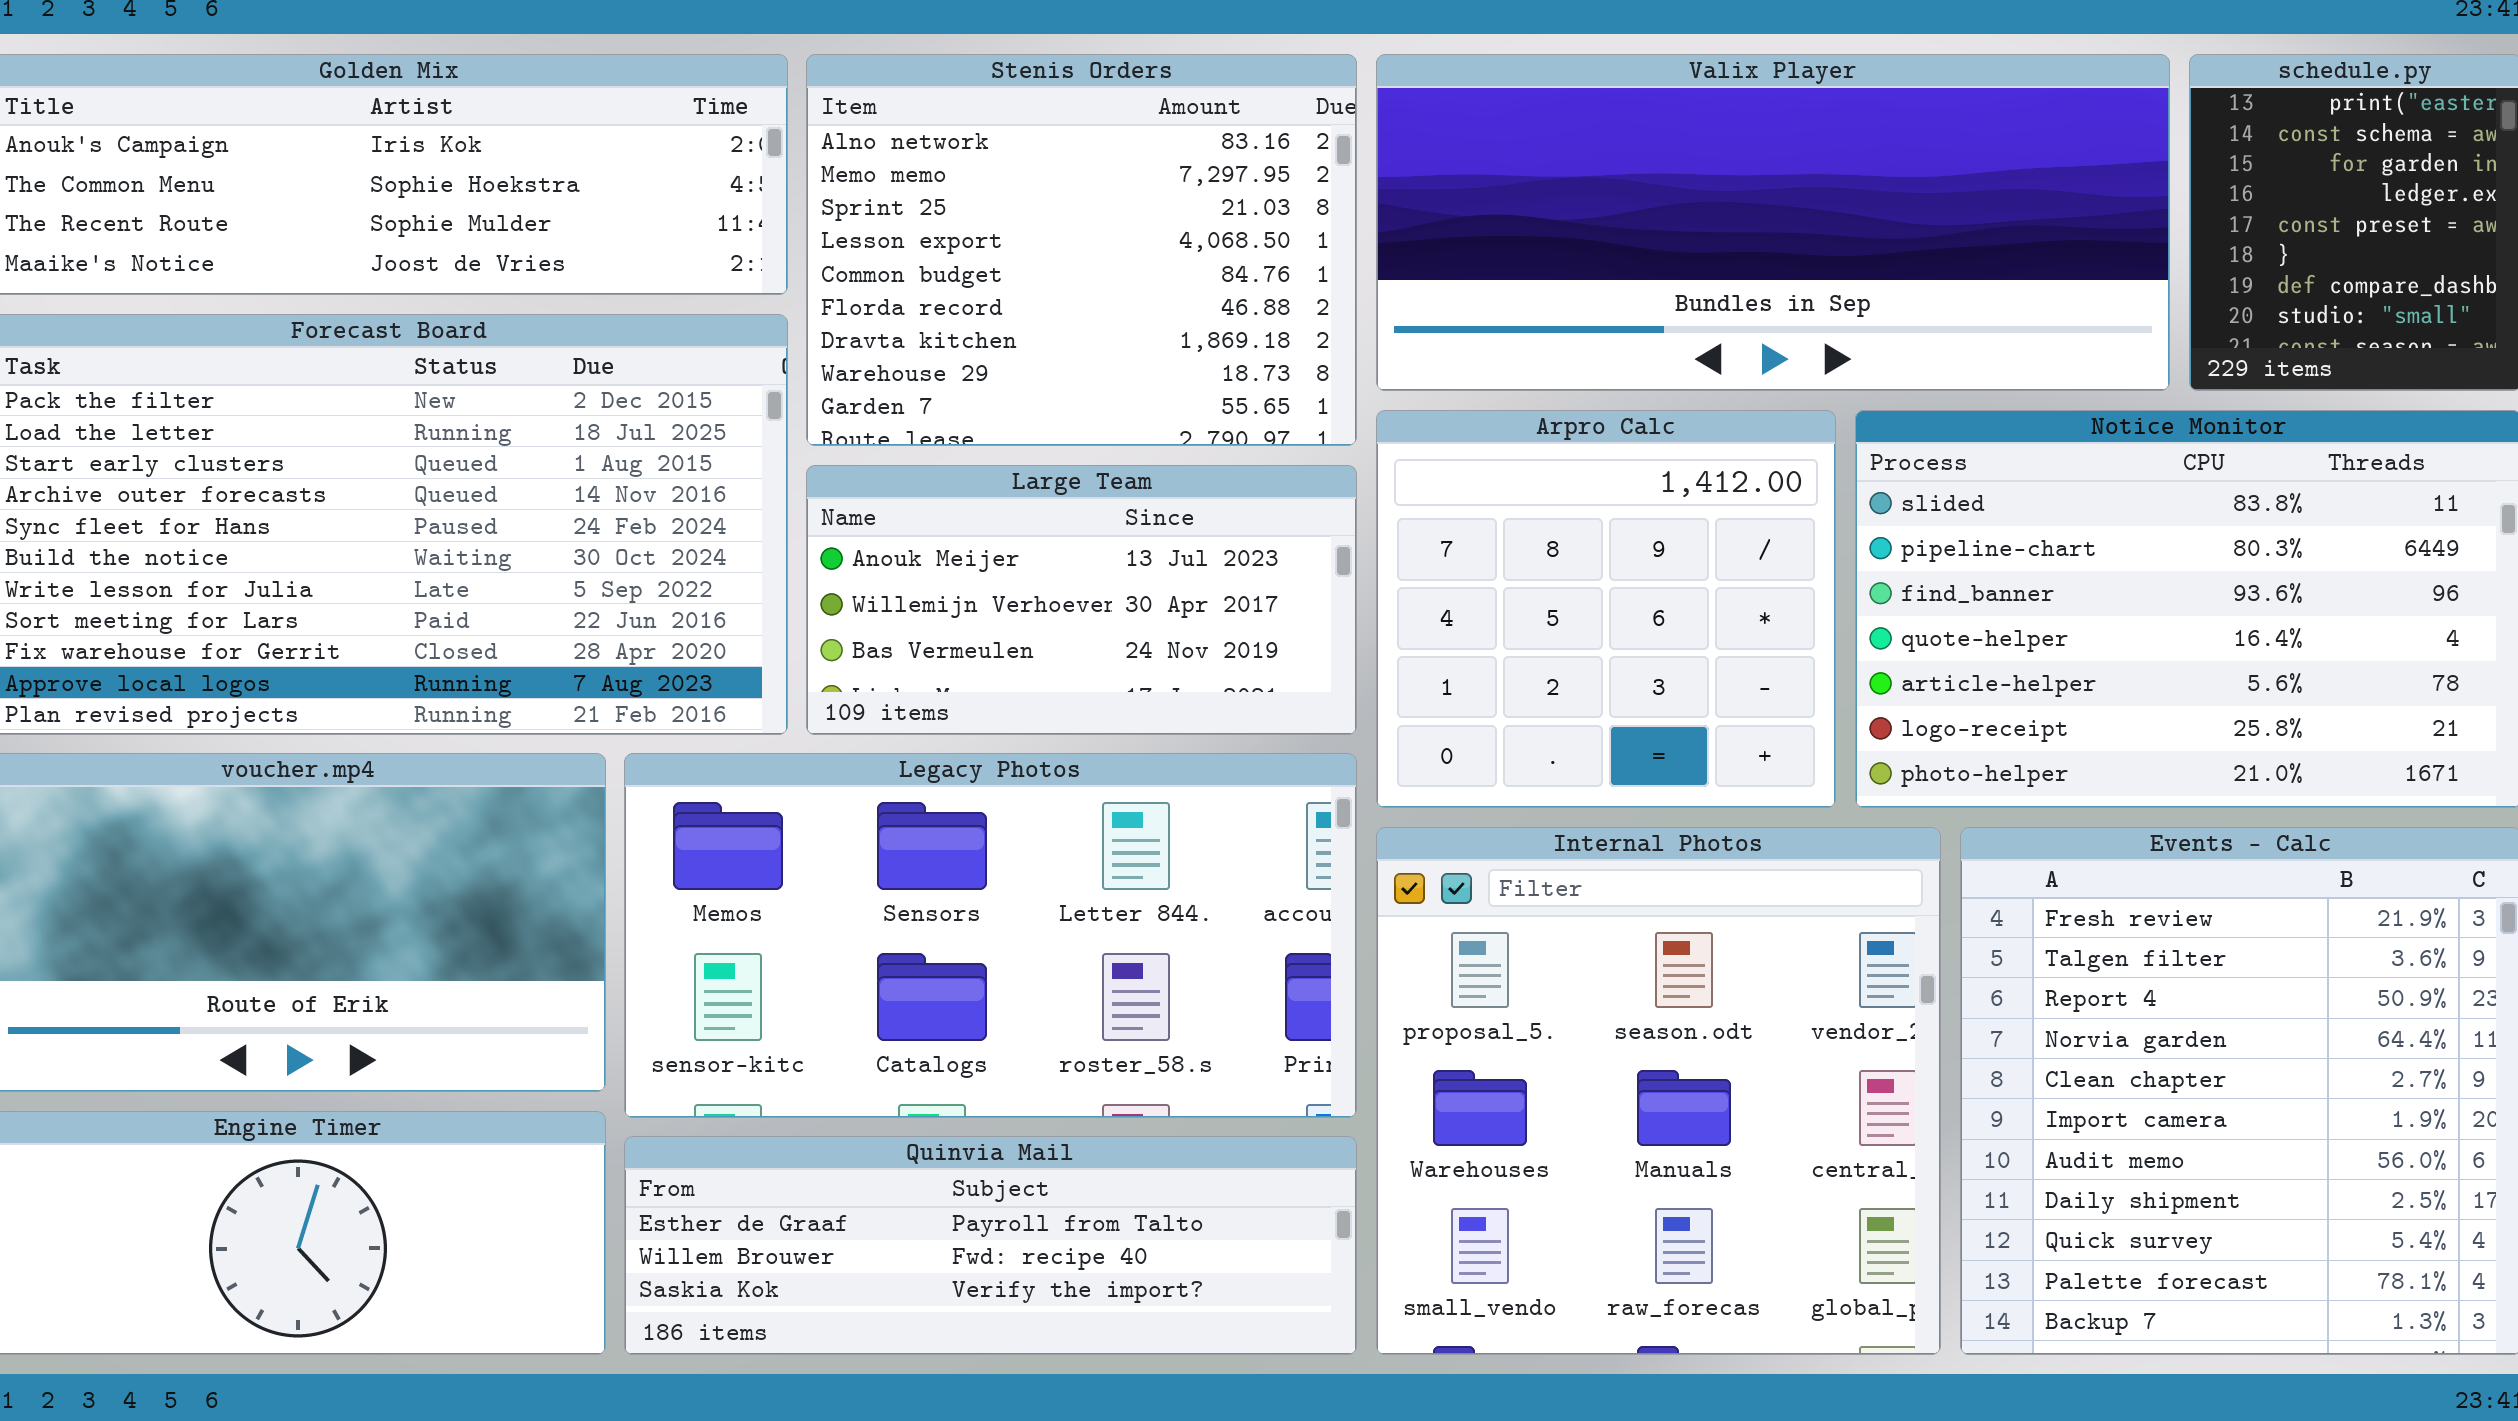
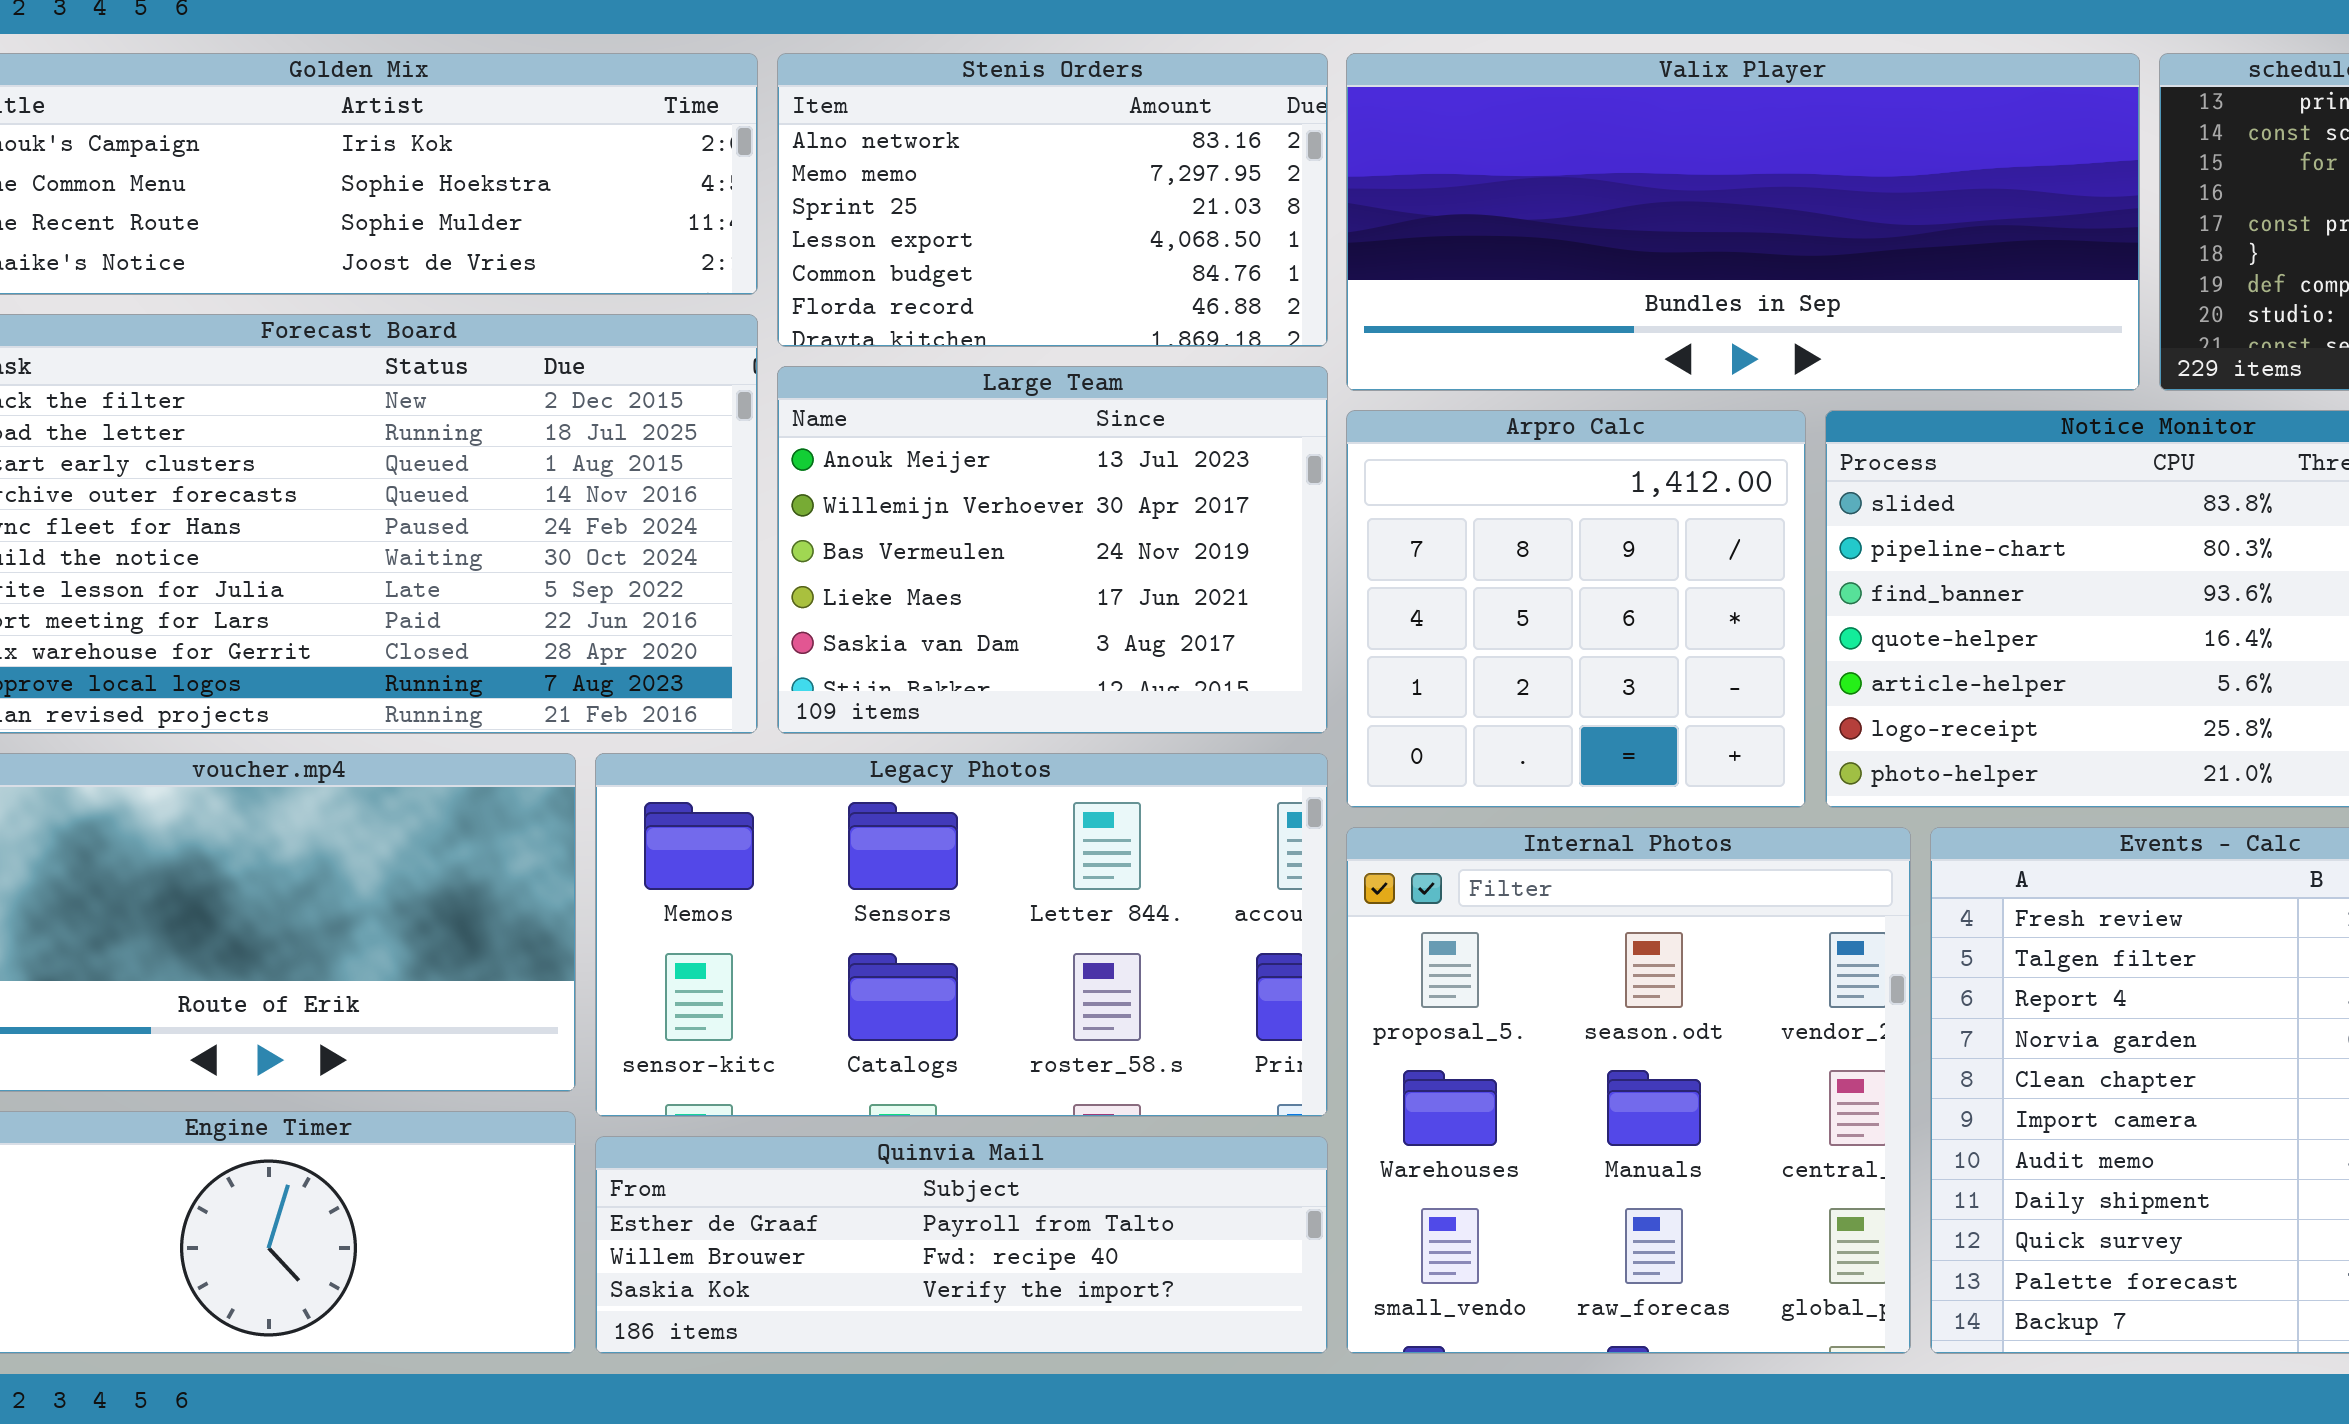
Stenis Orders: [806,54,1357,446] -> [777,53,1328,347], resized
Large Team: [806,465,1357,735] -> [777,366,1328,734], resized

